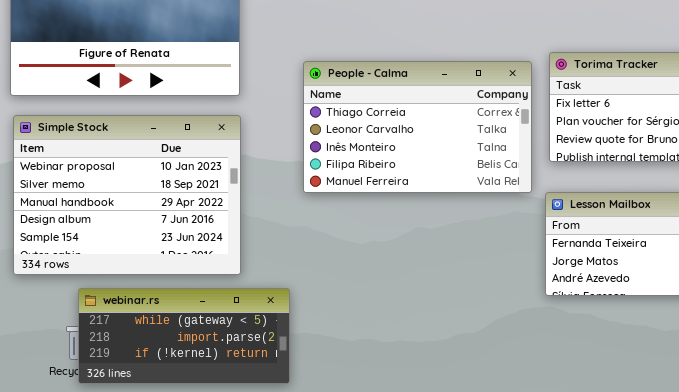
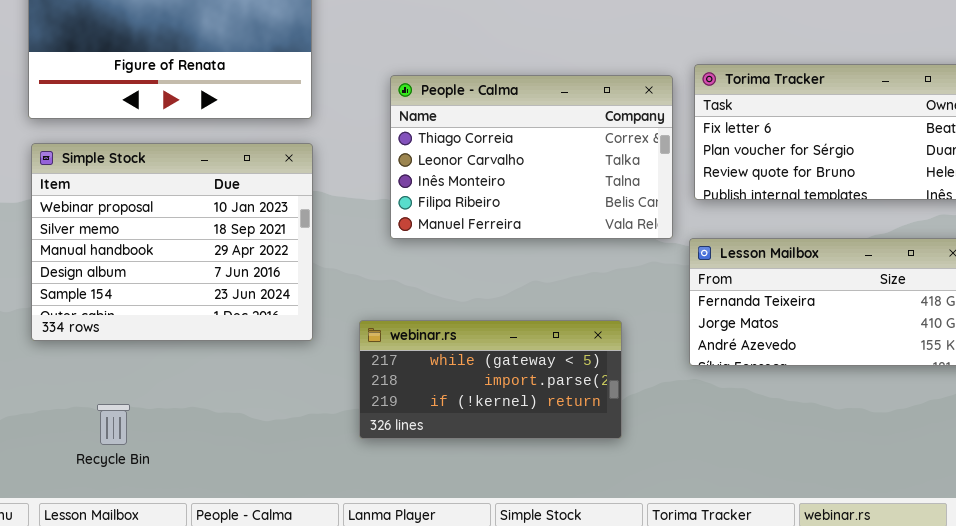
webinar.rs: [78,288,290,384] -> [359,320,622,439], moved

